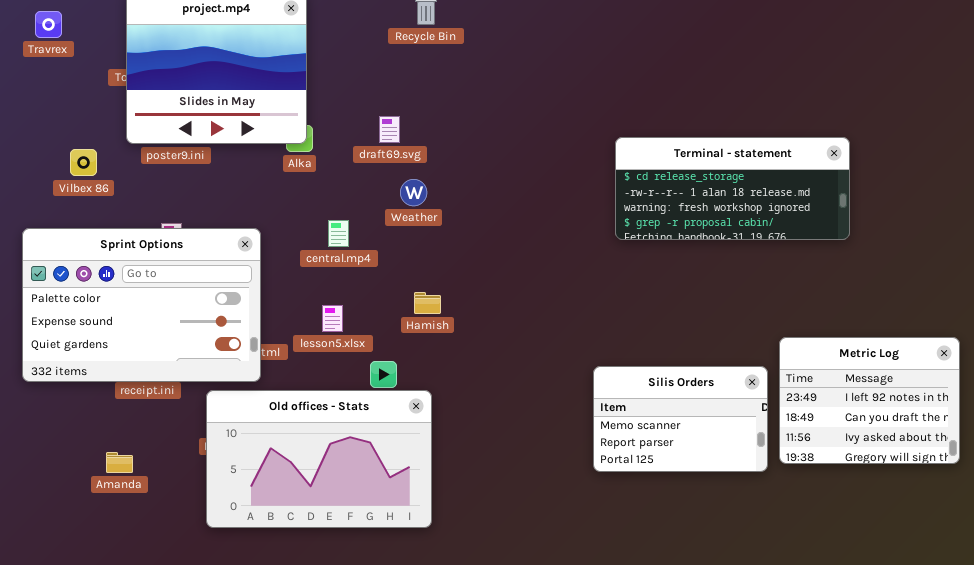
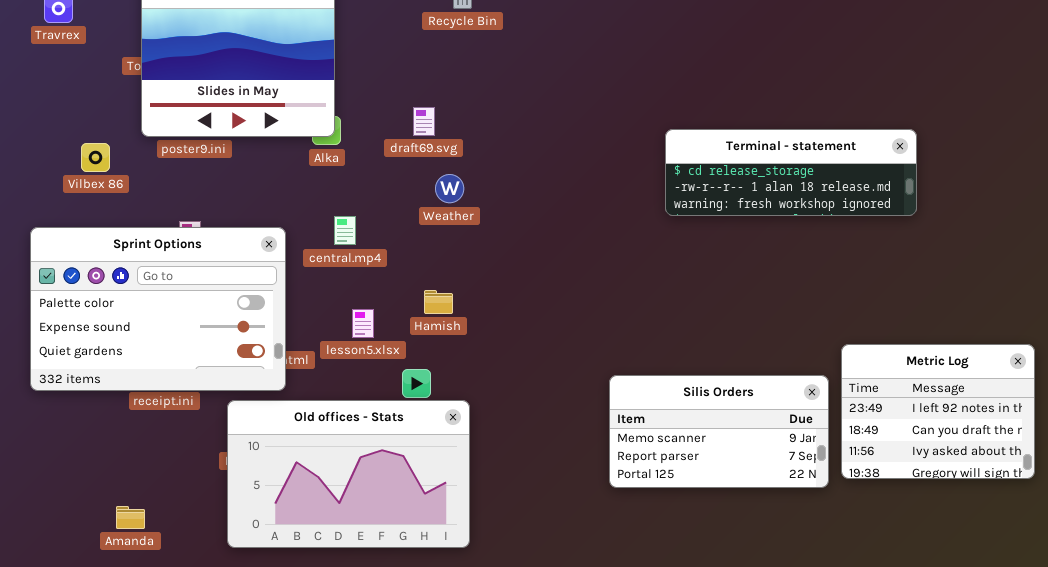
Terminal - statement: [615,137,850,240] -> [665,129,917,216], resized
central.mp4: [328,220,349,247] -> [334,216,356,245], moved
Hamish: [414,292,441,314] -> [424,290,453,314], moved
Silis Orders: [593,366,768,472] -> [609,375,829,488], resized
Amanda: [106,452,133,473] -> [116,506,145,529], moved

